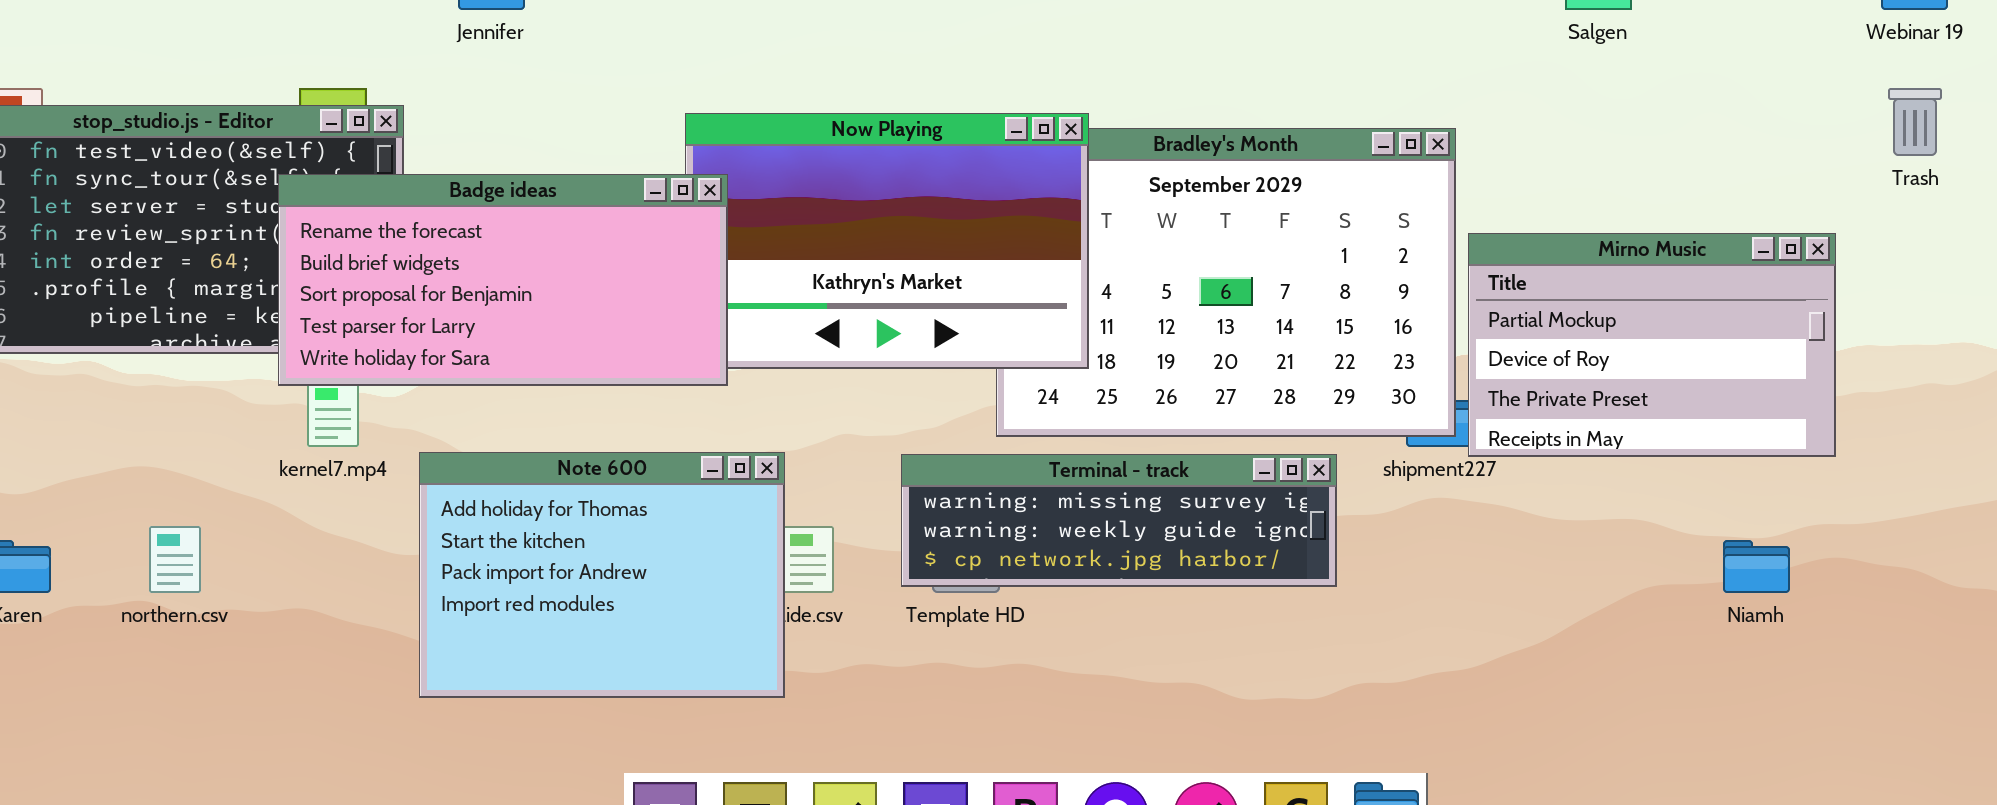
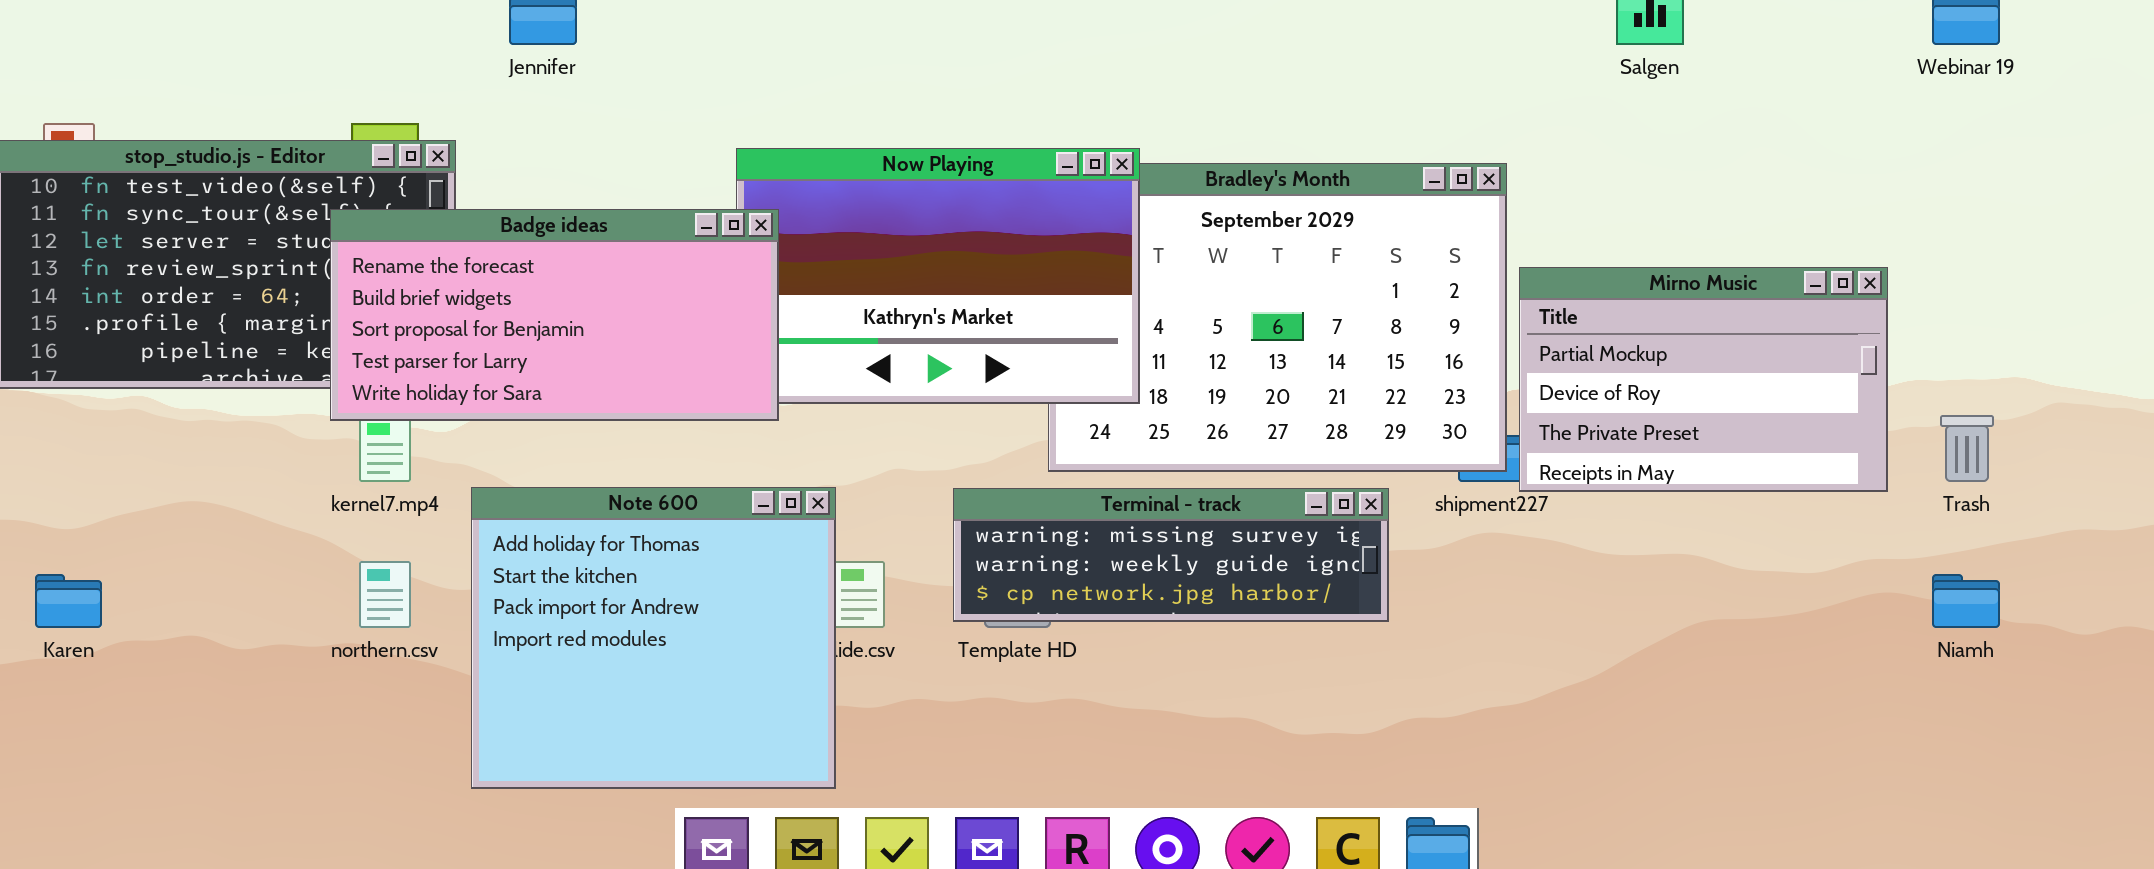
Trash: [1888,88,1942,156] -> [1940,415,1994,482], moved
Note 600: [419,452,785,698] -> [471,487,836,789], resized
northern.csv: [149,526,201,593] -> [359,561,411,628], moved
Niamh: [1723,540,1790,593] -> [1932,574,2000,628], moved

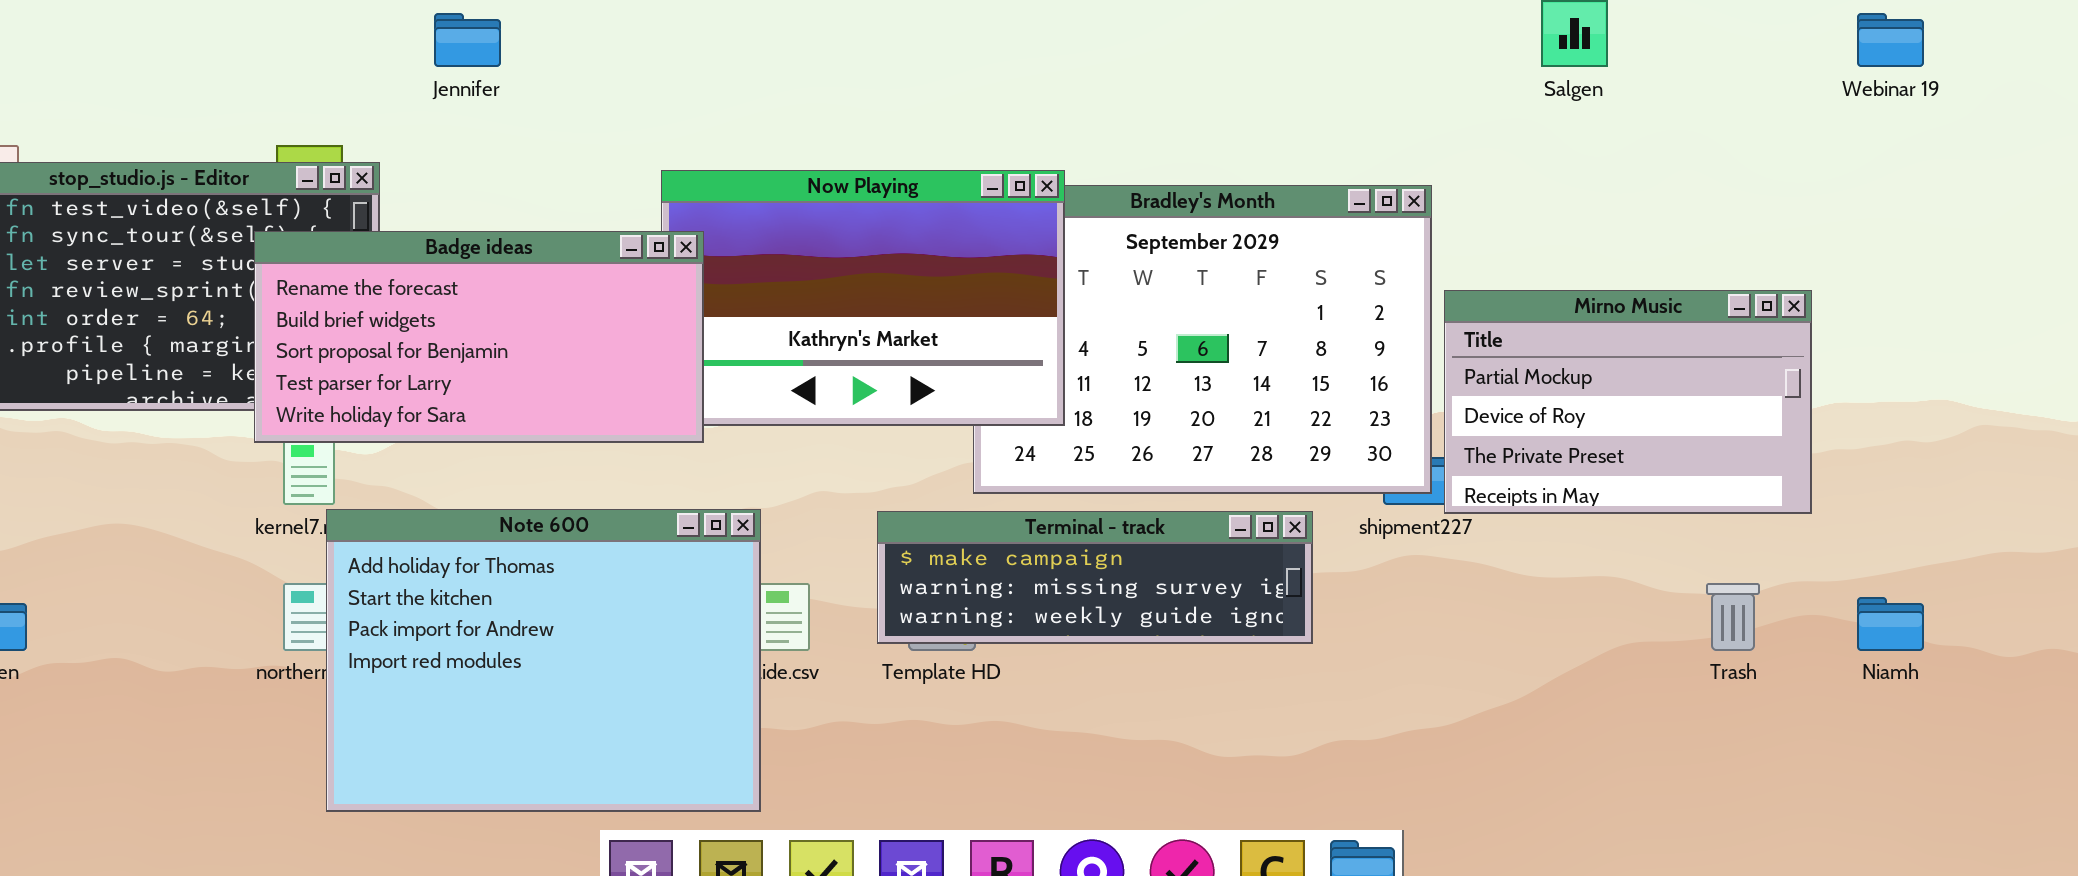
Trash: [1940,415,1994,482] -> [1706,583,1760,651], moved
Note 600: [471,487,836,789] -> [326,509,761,812], resized
Terminal - track: [953,488,1389,622] -> [877,511,1313,644], scrolled up 1 row

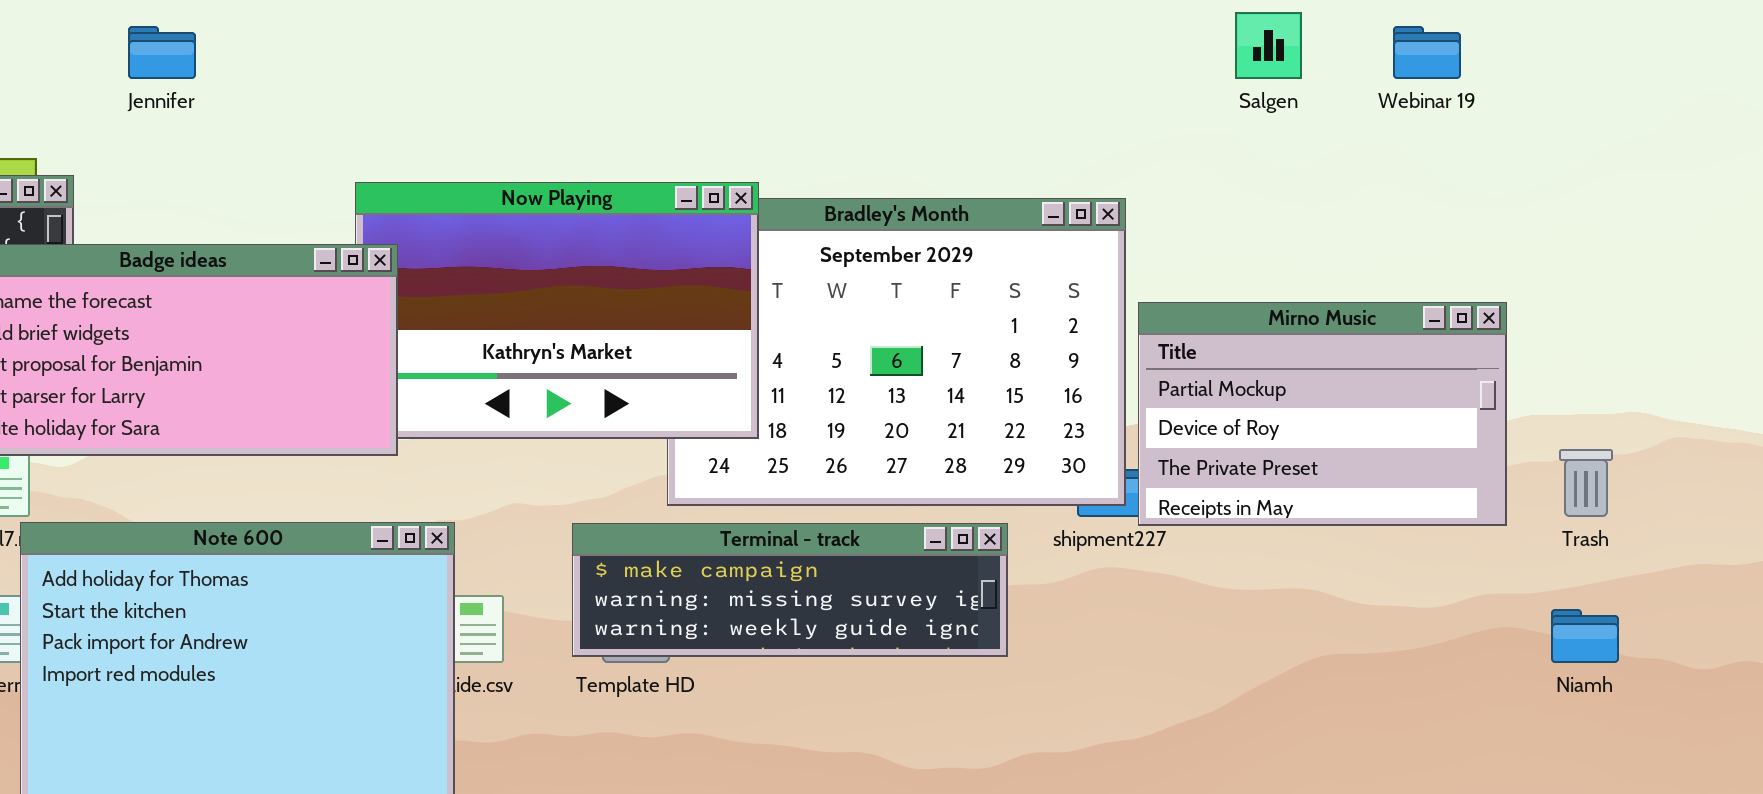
Webinar 19: [1857,13,1924,67] -> [1393,26,1461,79], moved
Trash: [1706,583,1760,651] -> [1559,449,1613,517], moved

